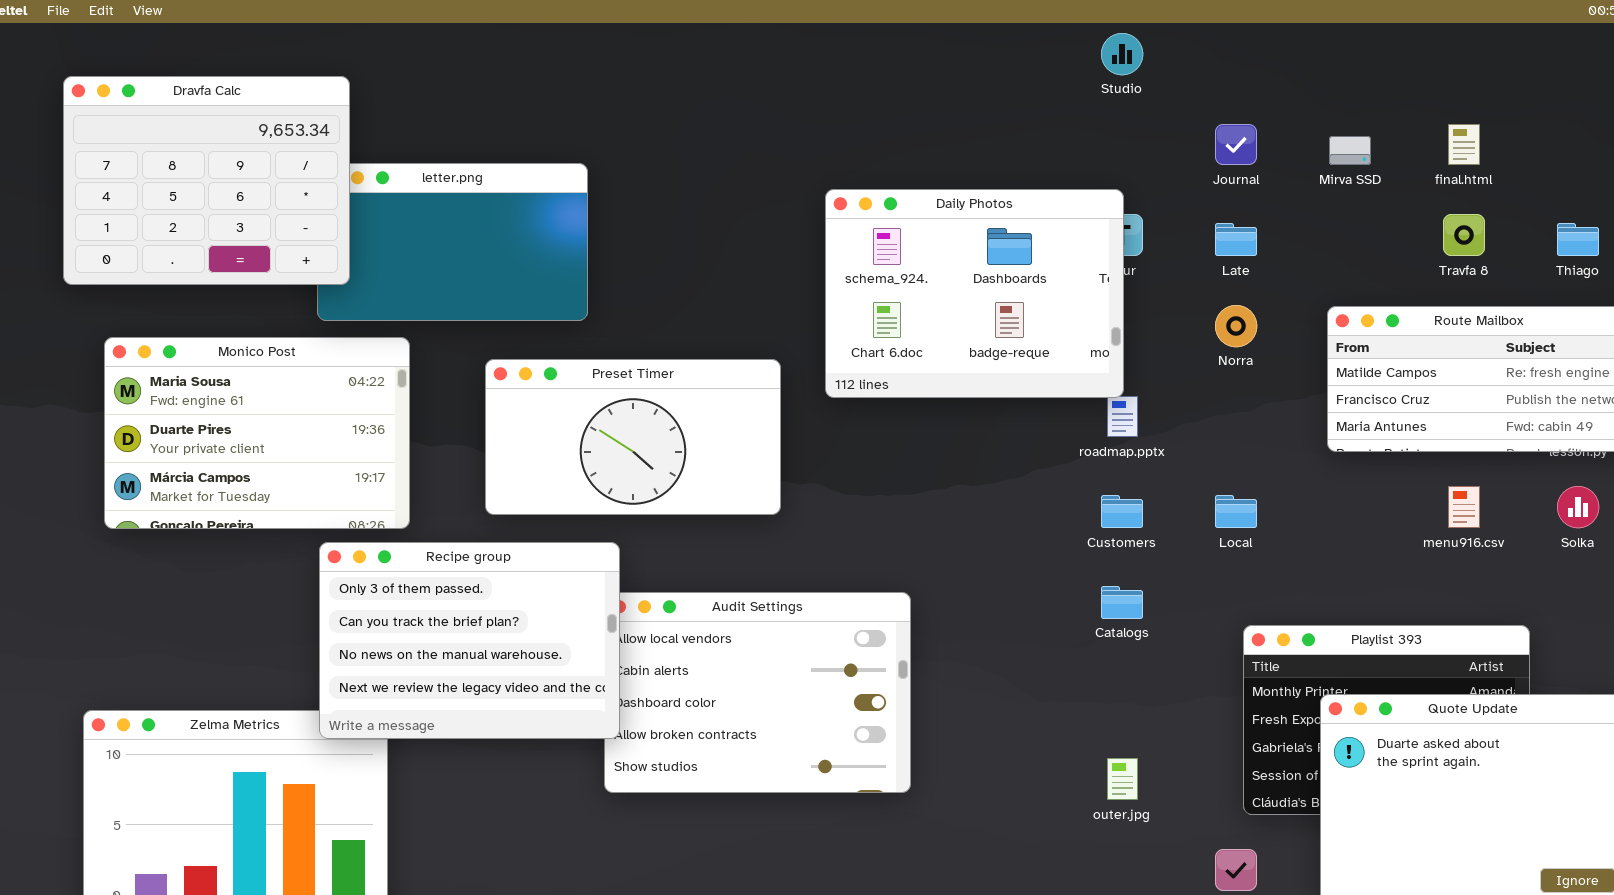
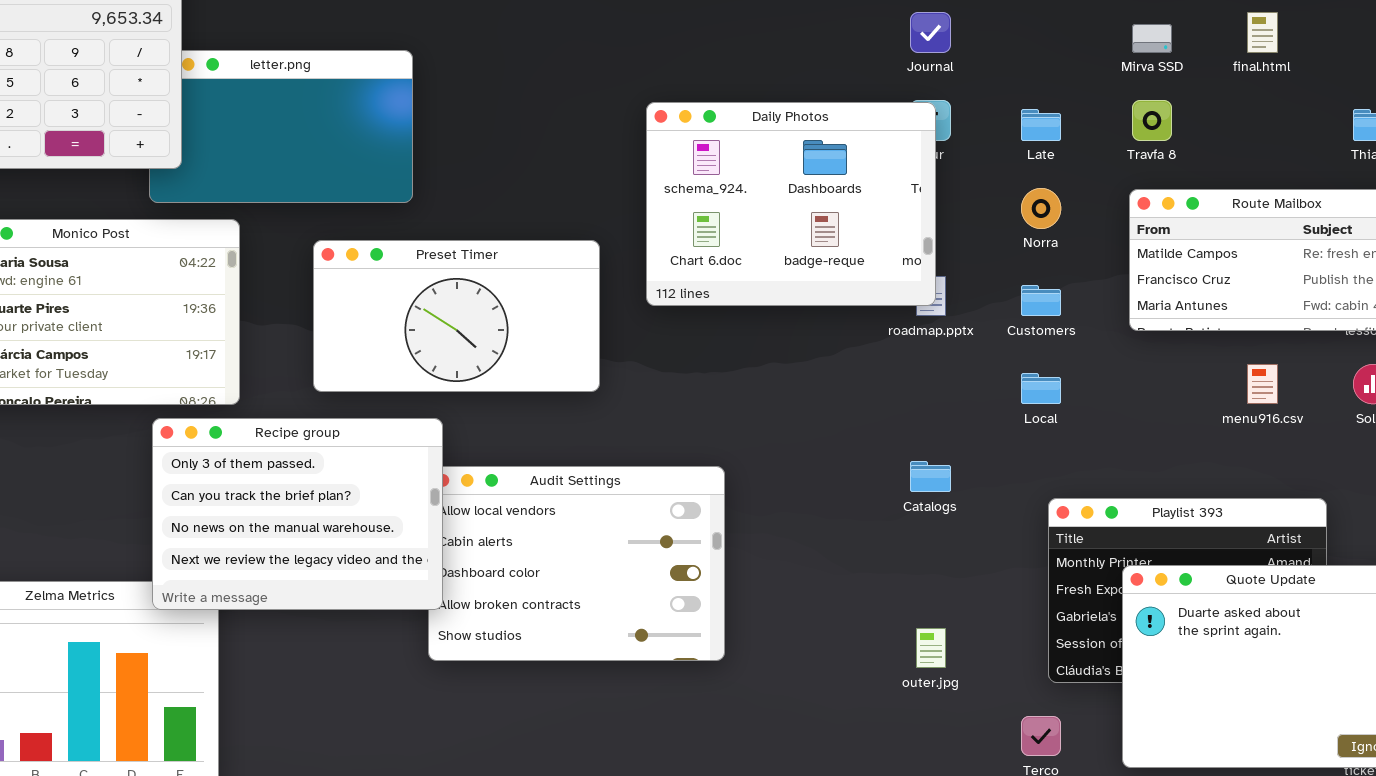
Journal: [1215,124,1257,165] -> [910,12,951,53], moved
Daily Photos: [825,189,1124,398] -> [646,102,936,306], moved
Travfa 8: [1443,214,1485,256] -> [1132,100,1172,141], moved
Customers: [1101,495,1143,528] -> [1021,285,1061,316], moved

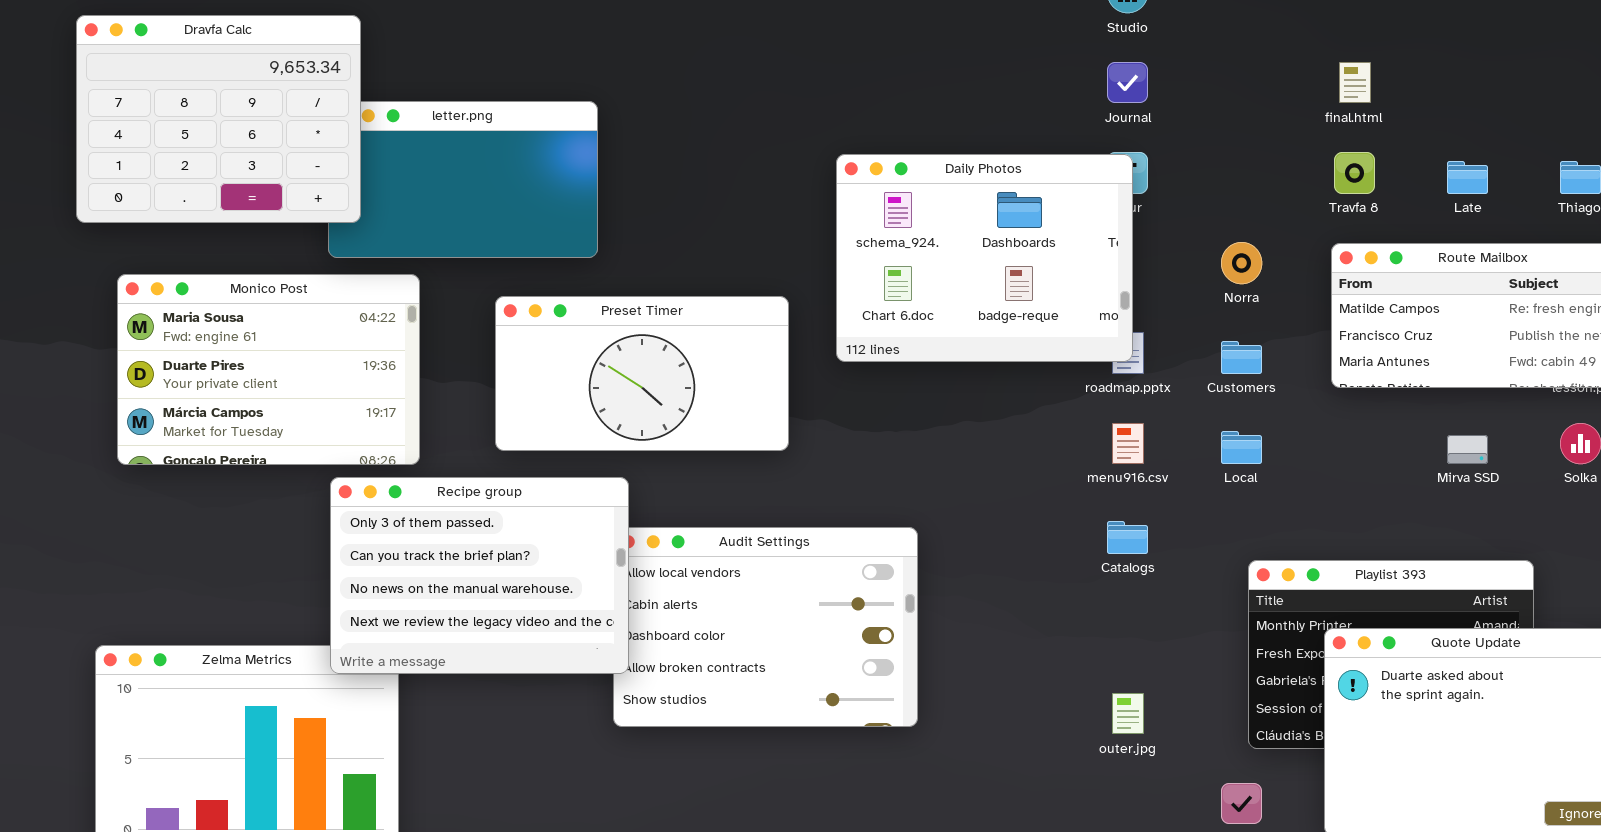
final.html: [1247,12,1278,53] -> [1339,62,1371,103], moved
Mirva SSD: [1132,24,1172,53] -> [1447,435,1488,464], moved
Late: [1021,109,1061,141] -> [1447,161,1488,194], moved
menu916.csv: [1247,364,1278,404] -> [1112,423,1144,464], moved

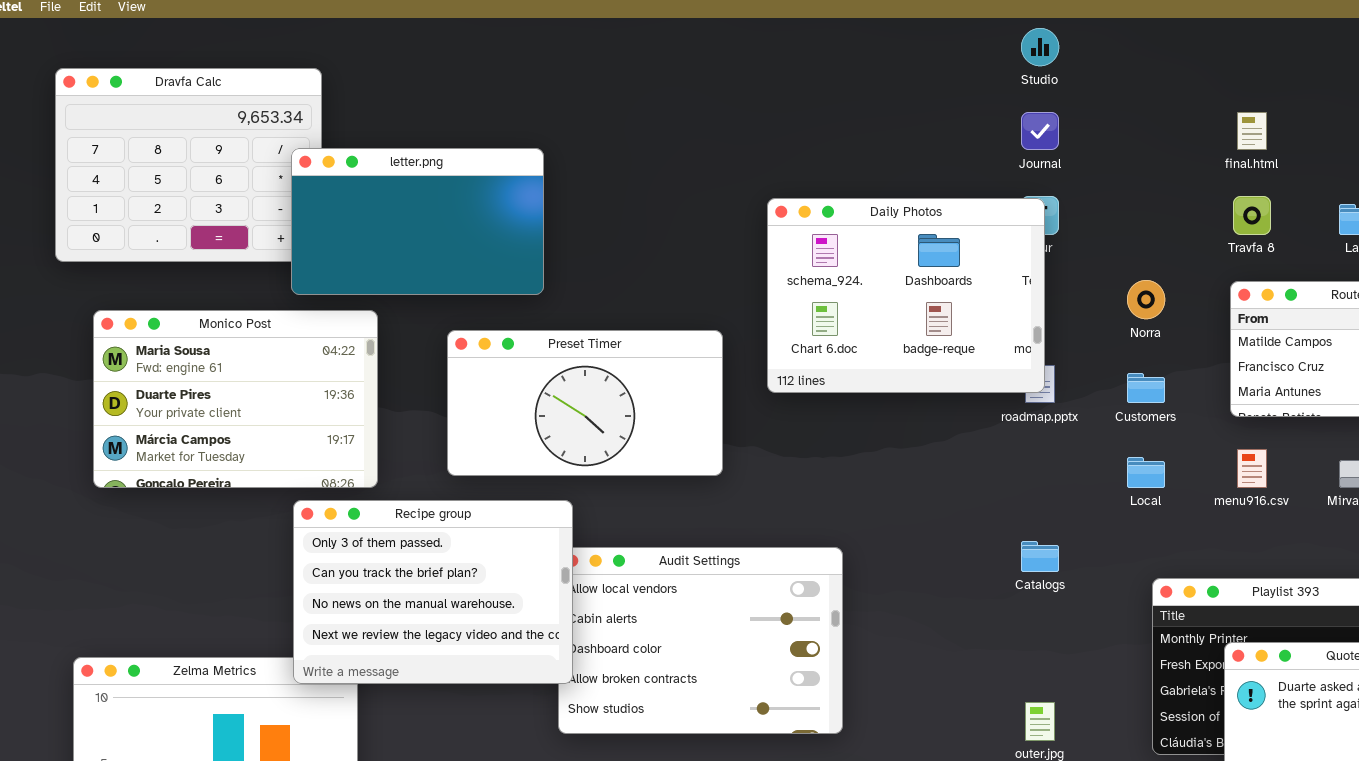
letter.png: [328,101,598,258] -> [291,148,544,295], raised
menu916.csv: [1112,423,1144,464] -> [1237,449,1267,488], moved

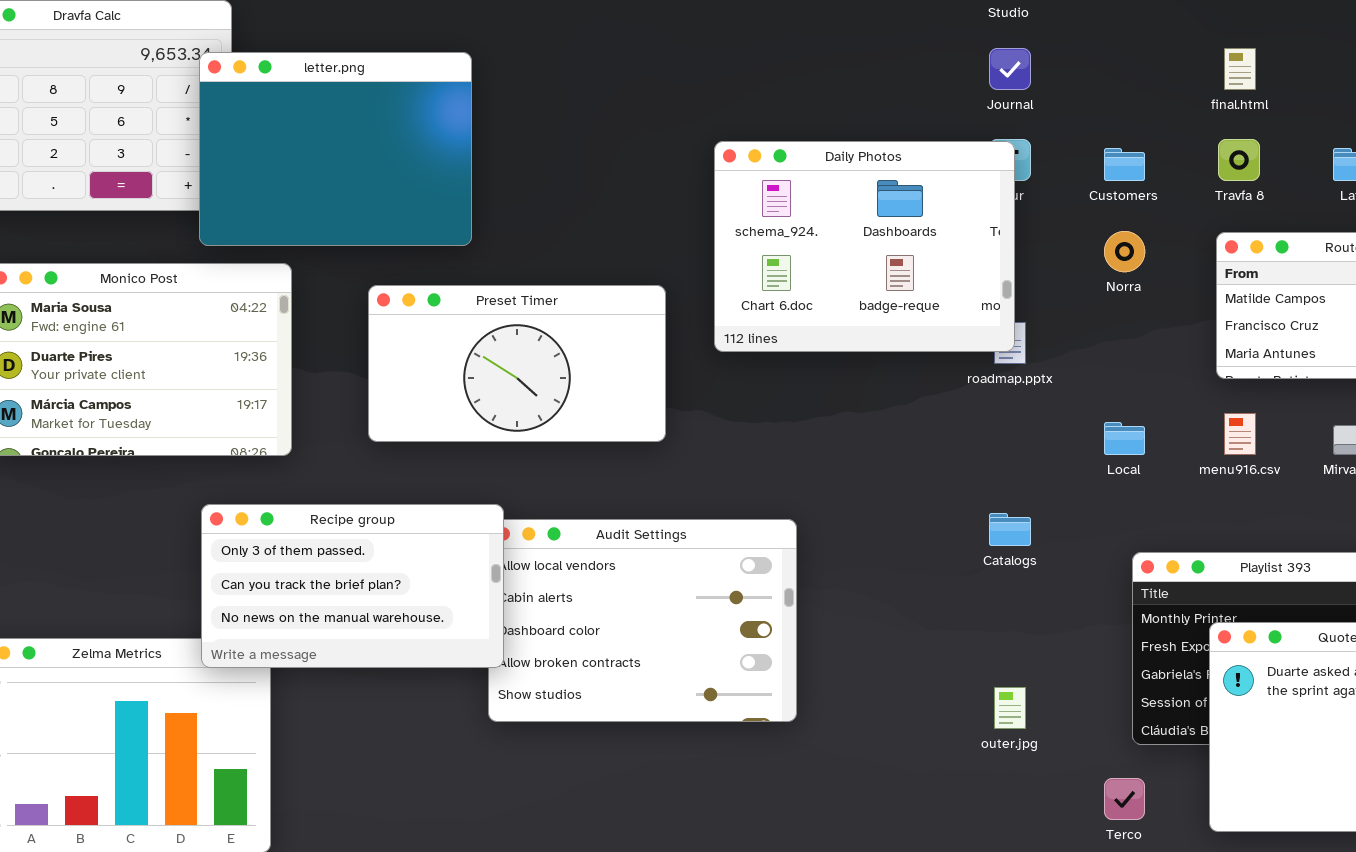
letter.png: [291,148,544,295] -> [199,52,472,246], resized
Customers: [1127,373,1165,403] -> [1104,148,1145,181], moved
Recipe group: [293,500,573,684] -> [201,504,504,668], resized

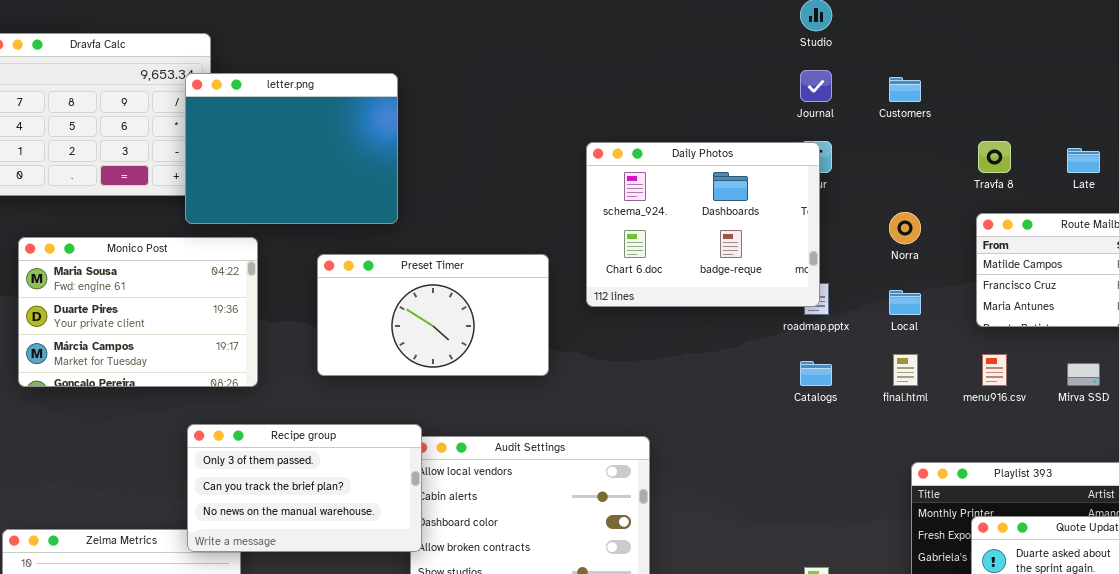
final.html: [1224,48,1256,90] -> [893,354,918,386], moved
Customers: [1104,148,1145,181] -> [889,77,921,102], moved
Local: [1104,422,1145,455] -> [889,290,921,315], moved
Catalogs: [989,513,1031,546] -> [800,361,832,386], moved

